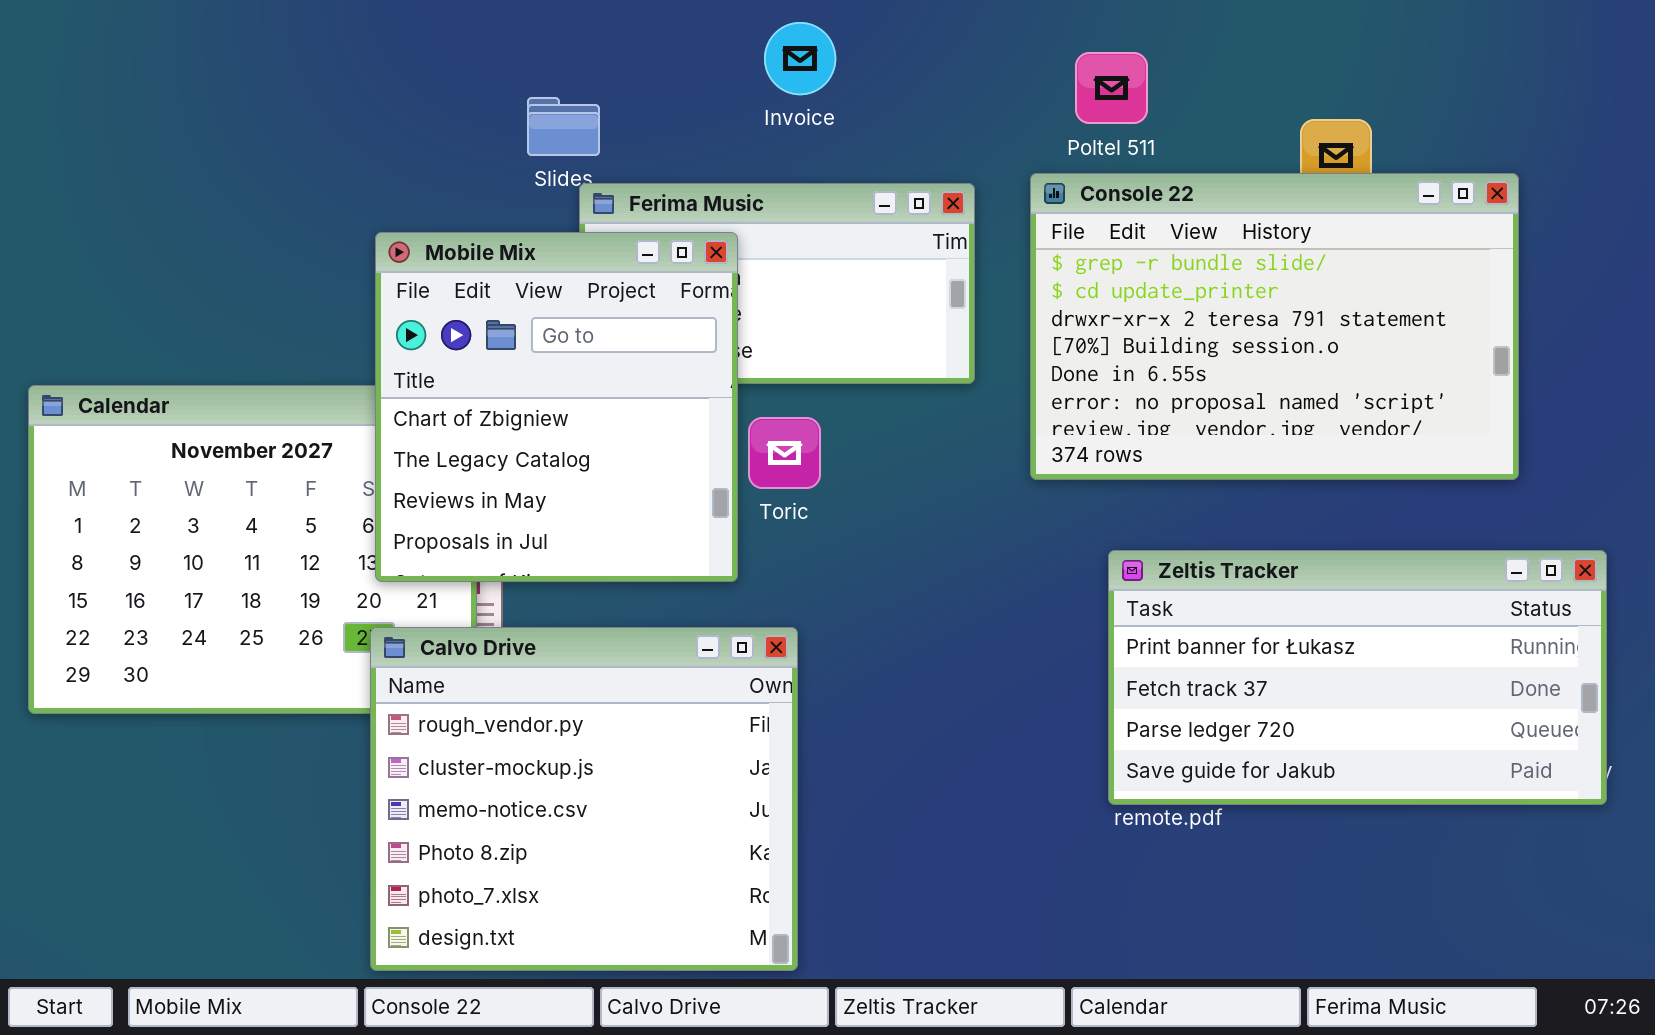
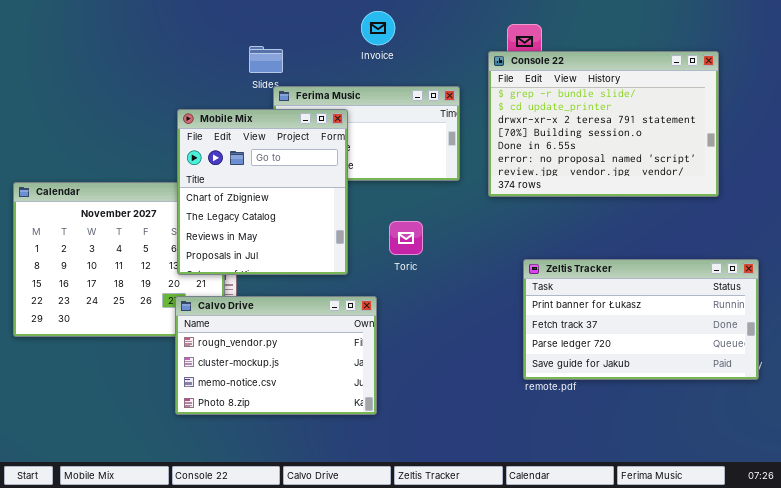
Console 22: [1030,173,1519,480] -> [488,51,719,197], moved
Toric: [748,417,821,489] -> [389,221,423,255], moved
Calvo Drive: [370,627,798,971] -> [175,296,377,415], resized

